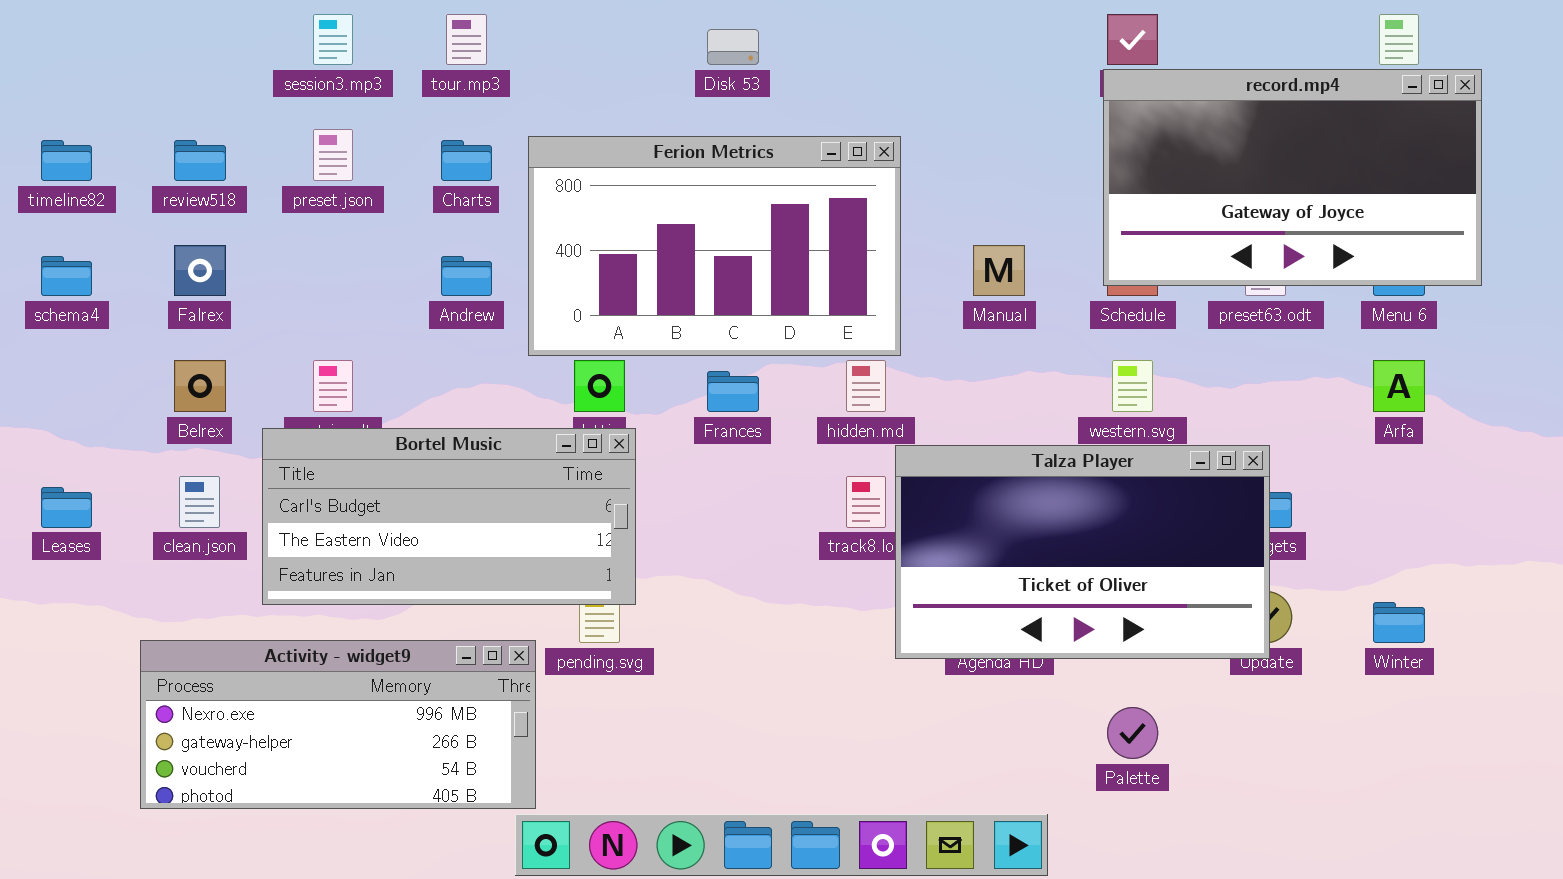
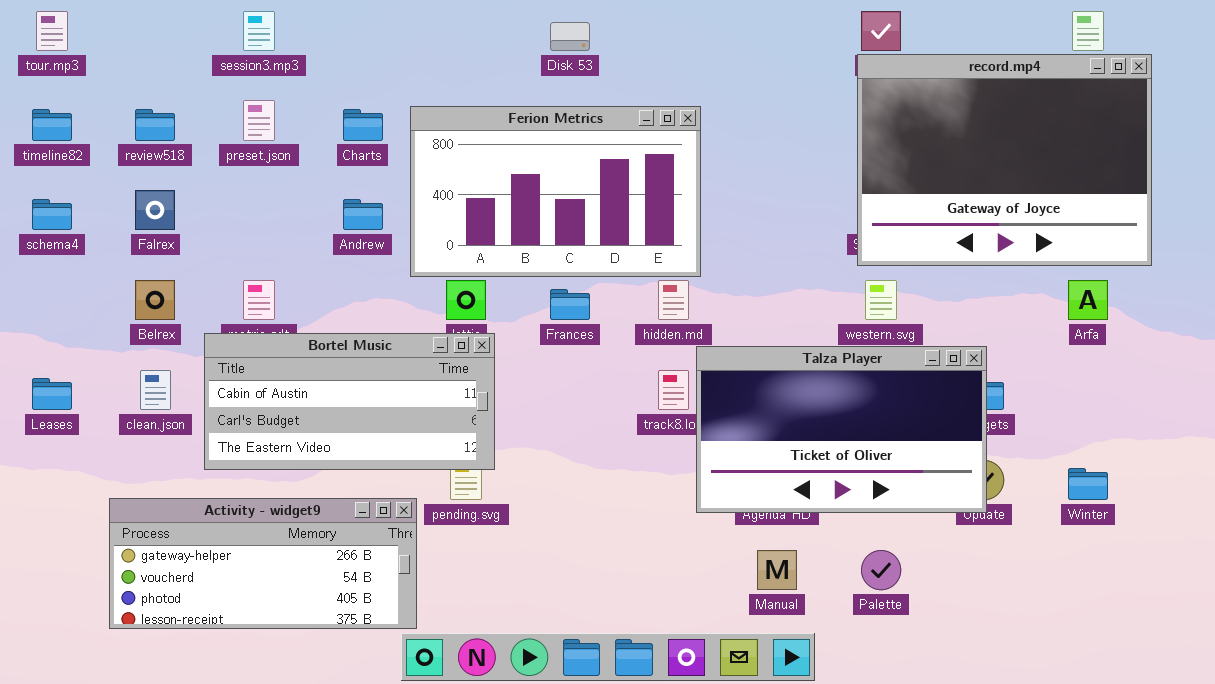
tour.mp3: [446,14,487,65] -> [36,11,68,51], moved
record.mp4: [1103,69,1482,286] -> [857,54,1152,266], resized
Manual: [973,245,1025,296] -> [757,550,797,590], moved
Bortel Music: [262,428,636,605] -> [204,333,495,470], scrolled up 1 row
Activity - widget9: [140,640,536,809] -> [109,498,417,629], scrolled down 1 row

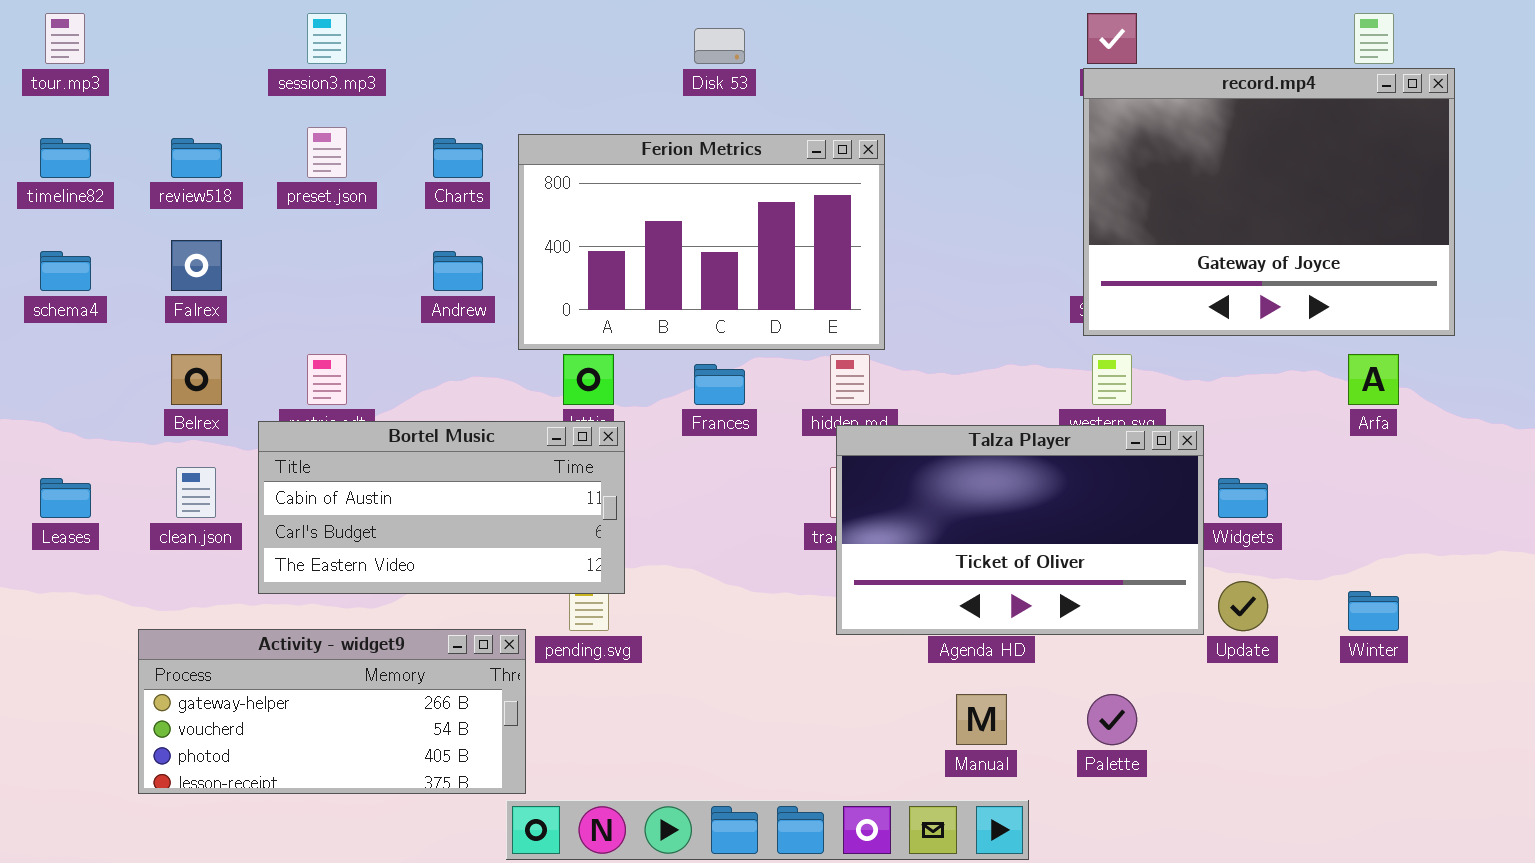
Talza Player: [696,346,987,513] -> [836,425,1204,635], moved

